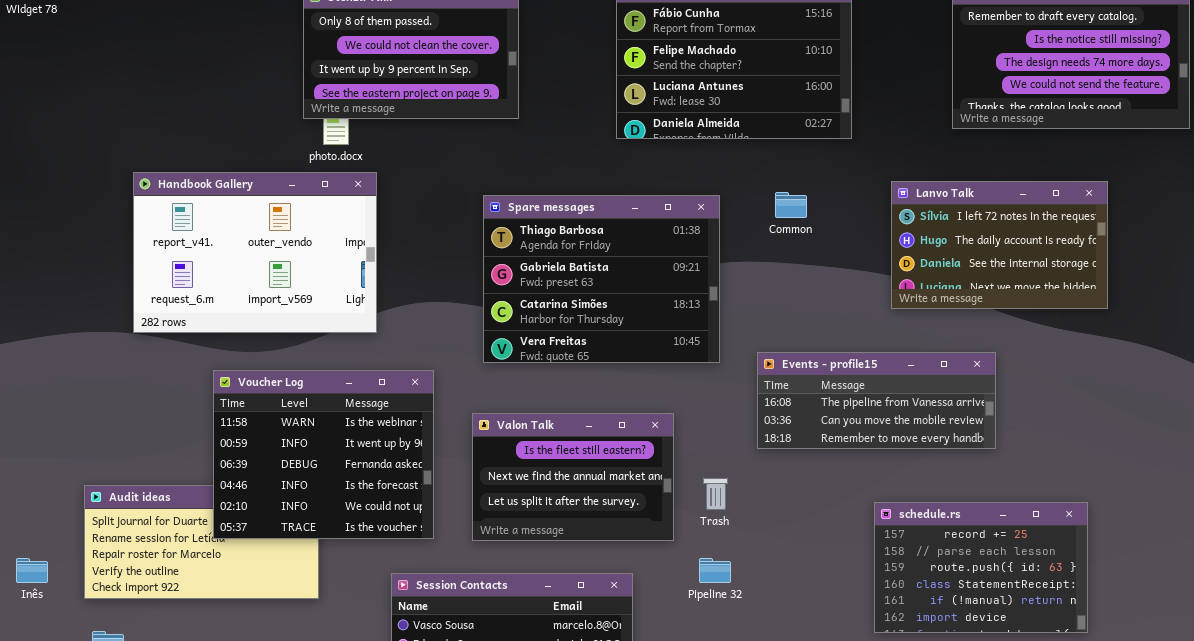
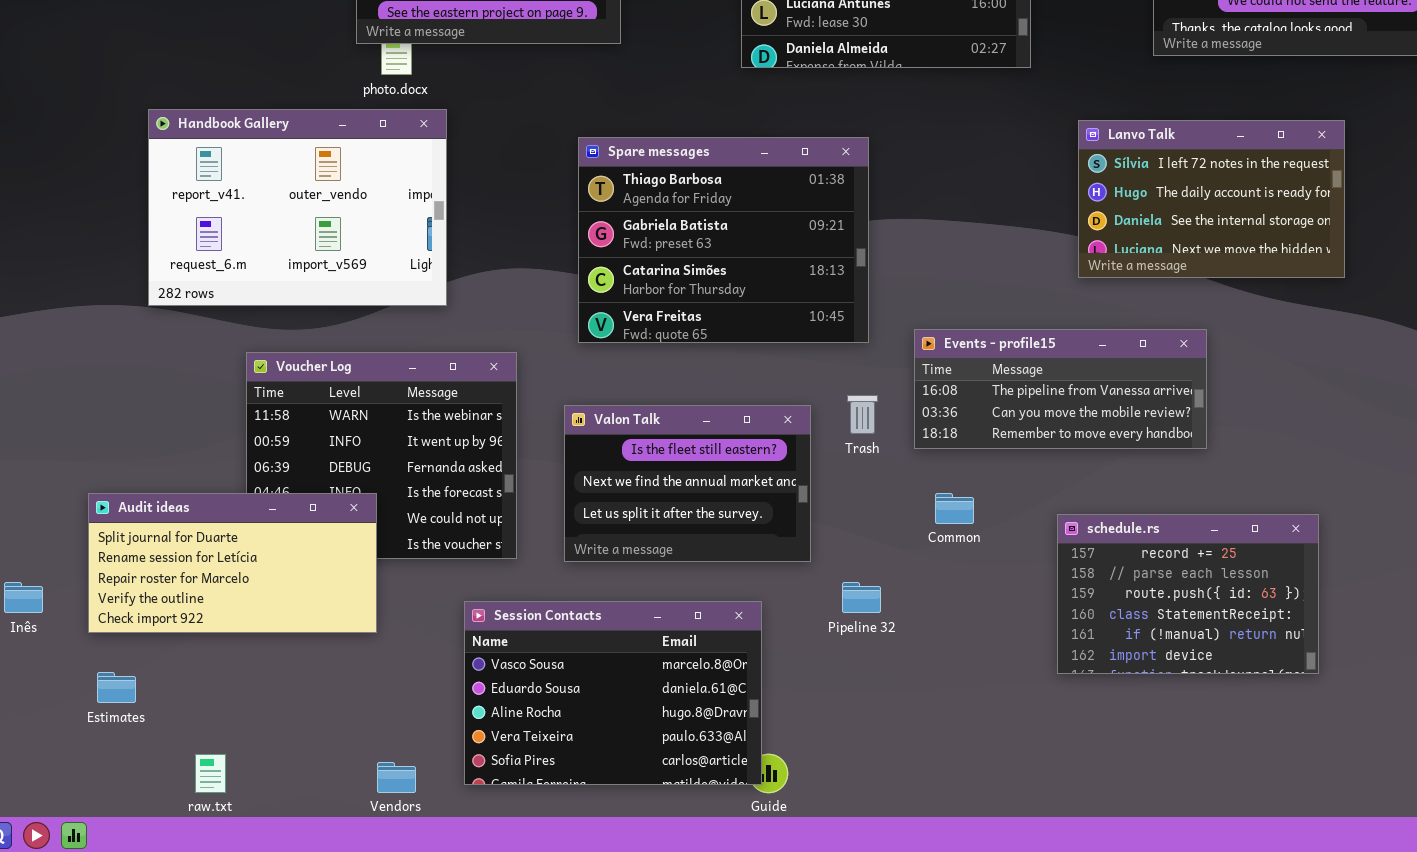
Common: [775,192,807,218] -> [935,493,974,524], moved
Trash: [703,478,728,510] -> [847,395,878,434], moved
Audit ideas: [84,485,319,599] -> [88,493,377,633], raised

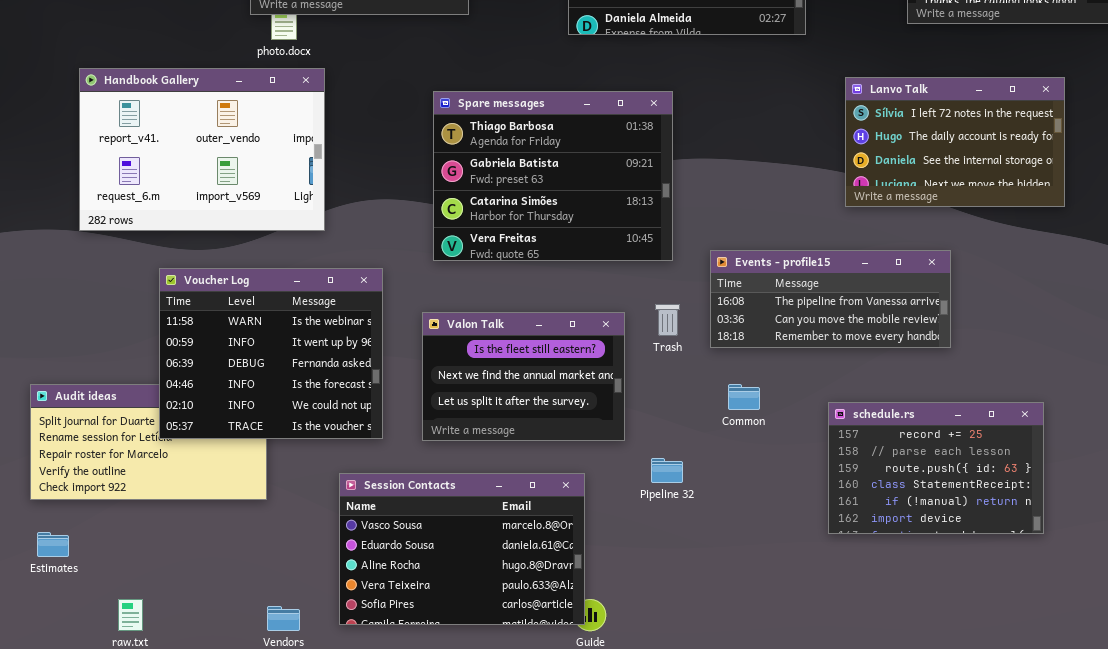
Voucher Log: [246,352,517,559] -> [159,268,383,439], raised

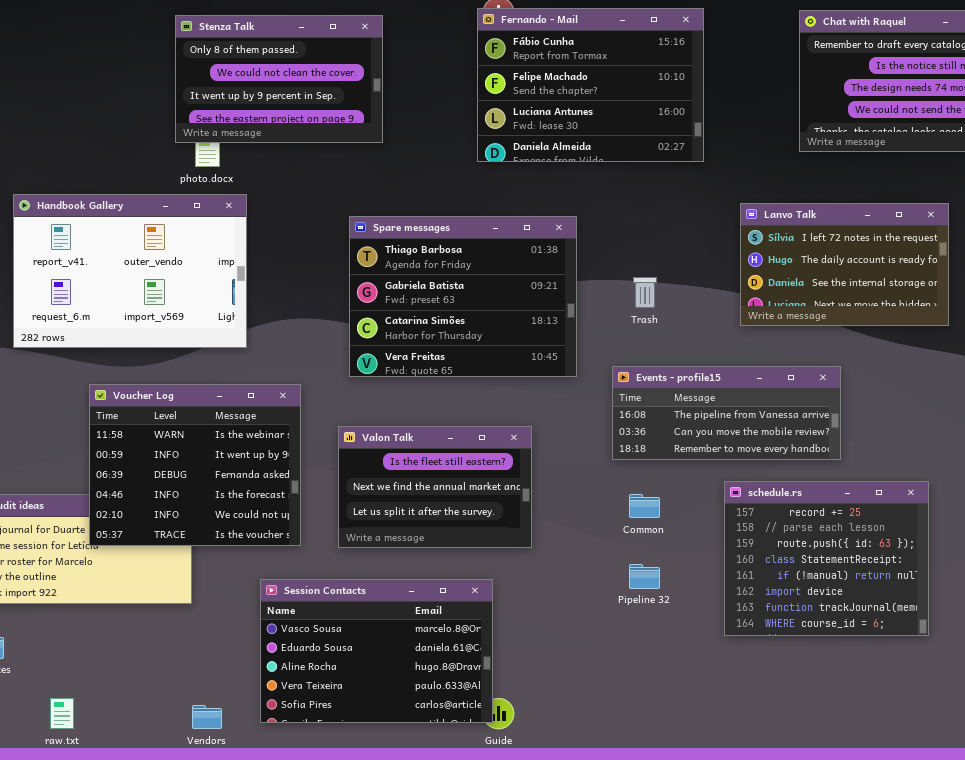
Trash: [655,304,680,336] -> [633,277,657,308], moved
schedule.rs: [828,402,1044,534] -> [724,481,929,636], resized
Pipeline 32: [651,458,683,483] -> [629,564,660,589], moved

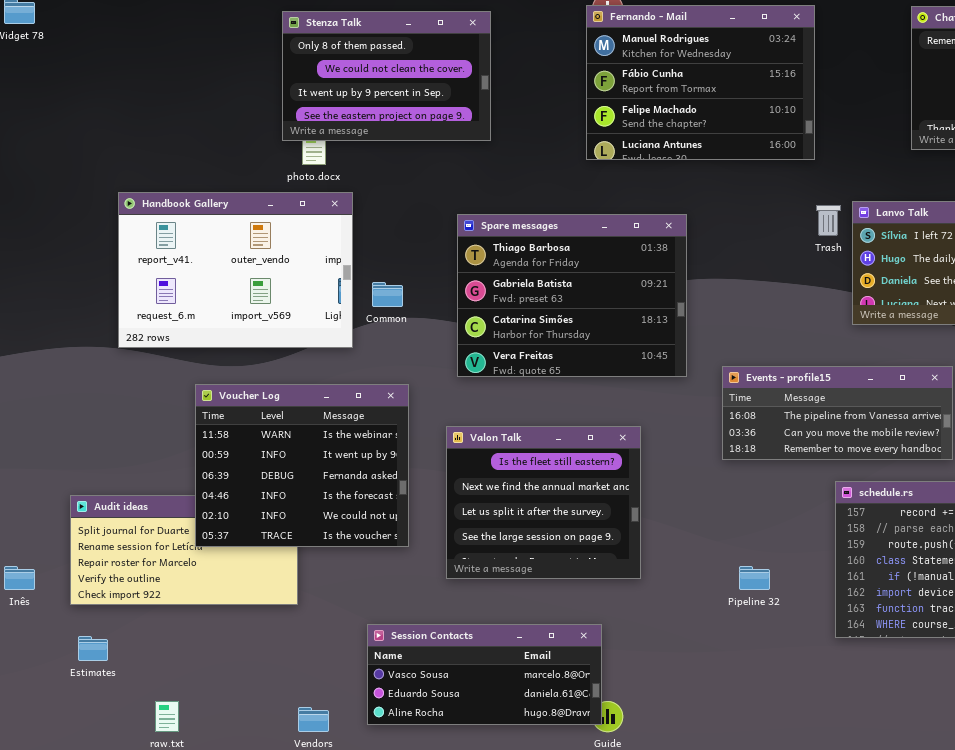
Fernando - Mail: [477,8,704,162] -> [586,5,815,160], scrolled up 1 row
Trash: [633,277,657,308] -> [816,205,841,236], moved
Valon Talk: [338,426,532,548] -> [446,426,641,579], resized
Common: [629,494,660,518] -> [372,282,403,307], moved
Session Contacts: [260,579,493,723] -> [367,624,602,725], resized

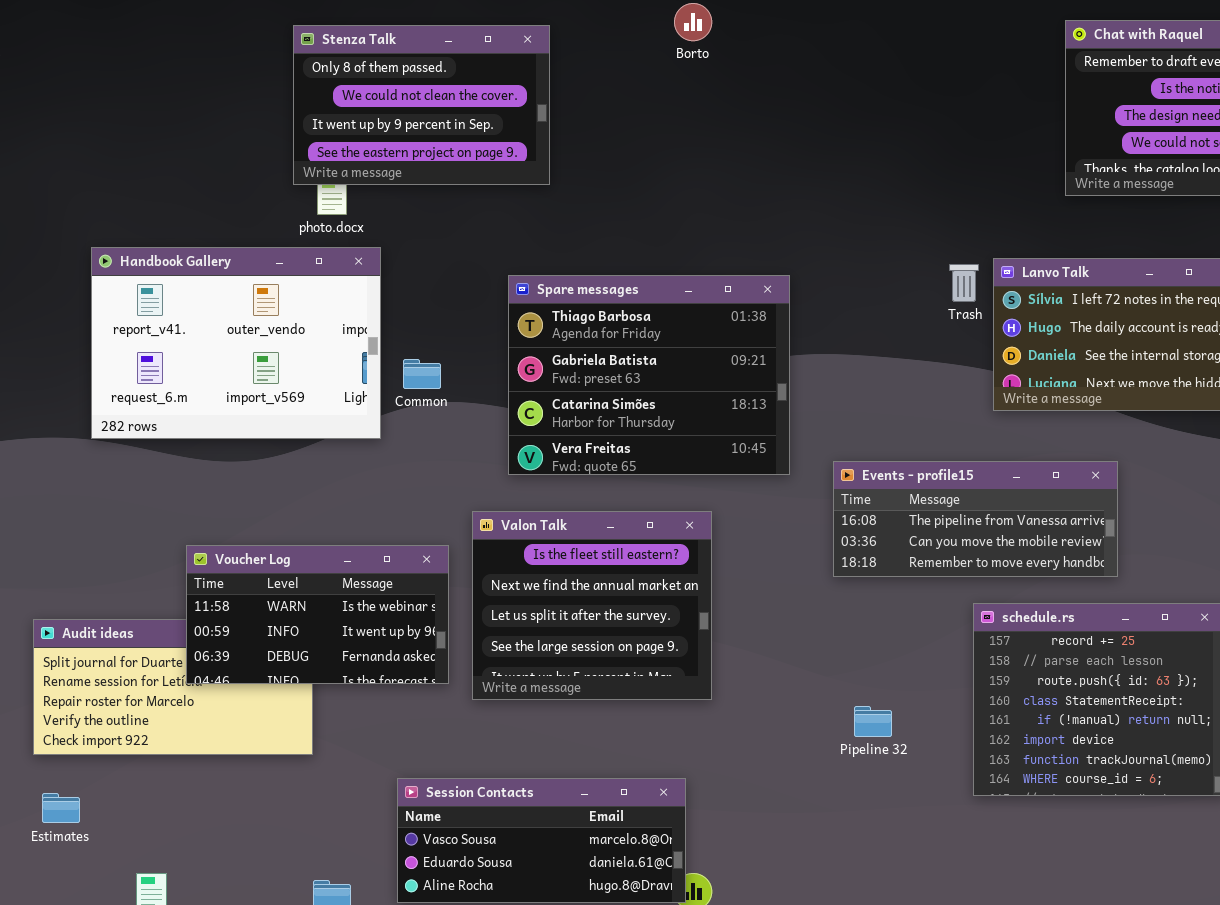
Fernando - Mail: [586,5,815,160] -> none, closed
Voucher Log: [195,384,409,547] -> [186,545,449,684], resized
Valon Talk: [446,426,641,579] -> [472,511,712,700], moved

